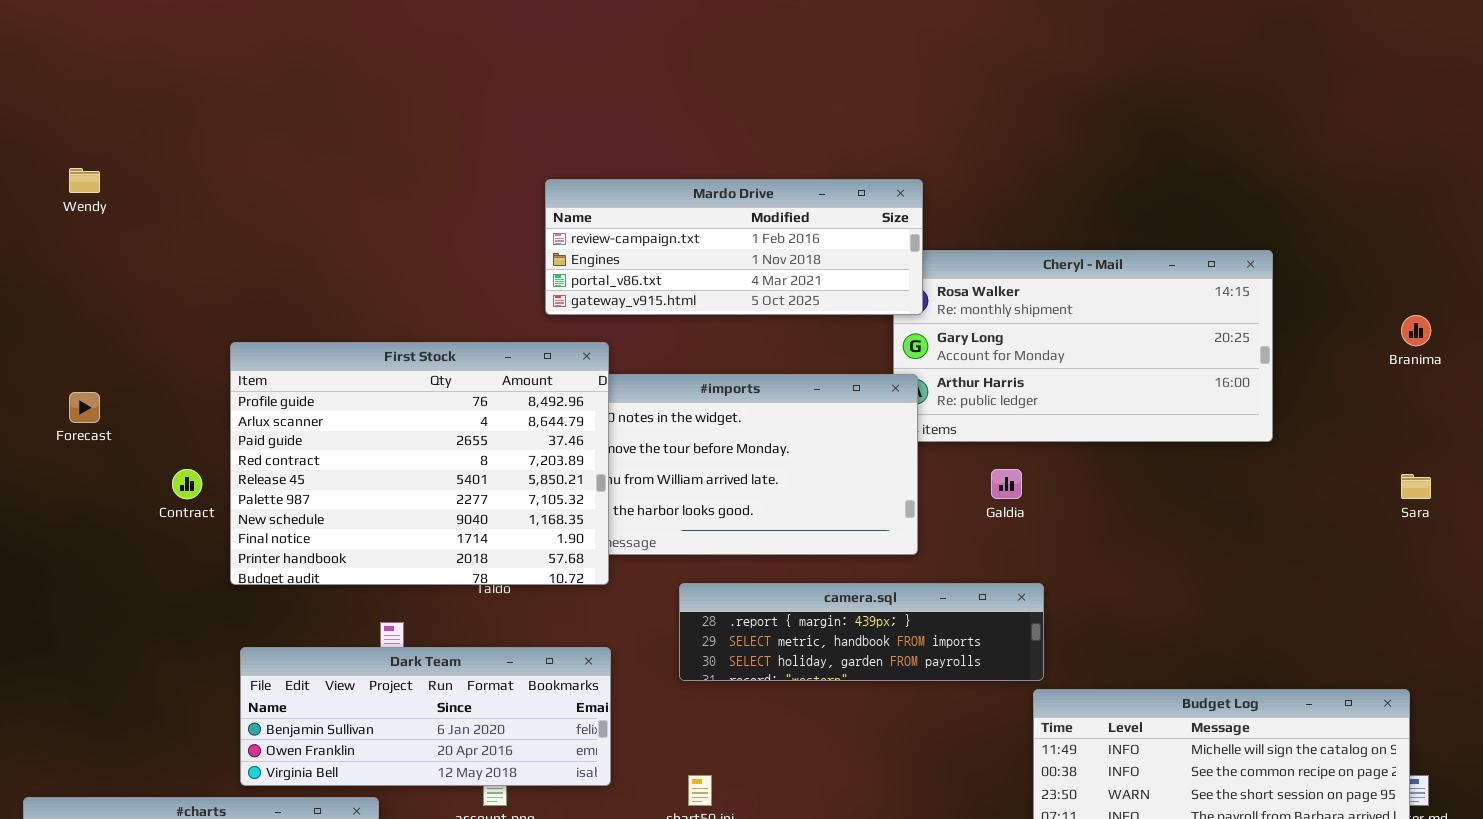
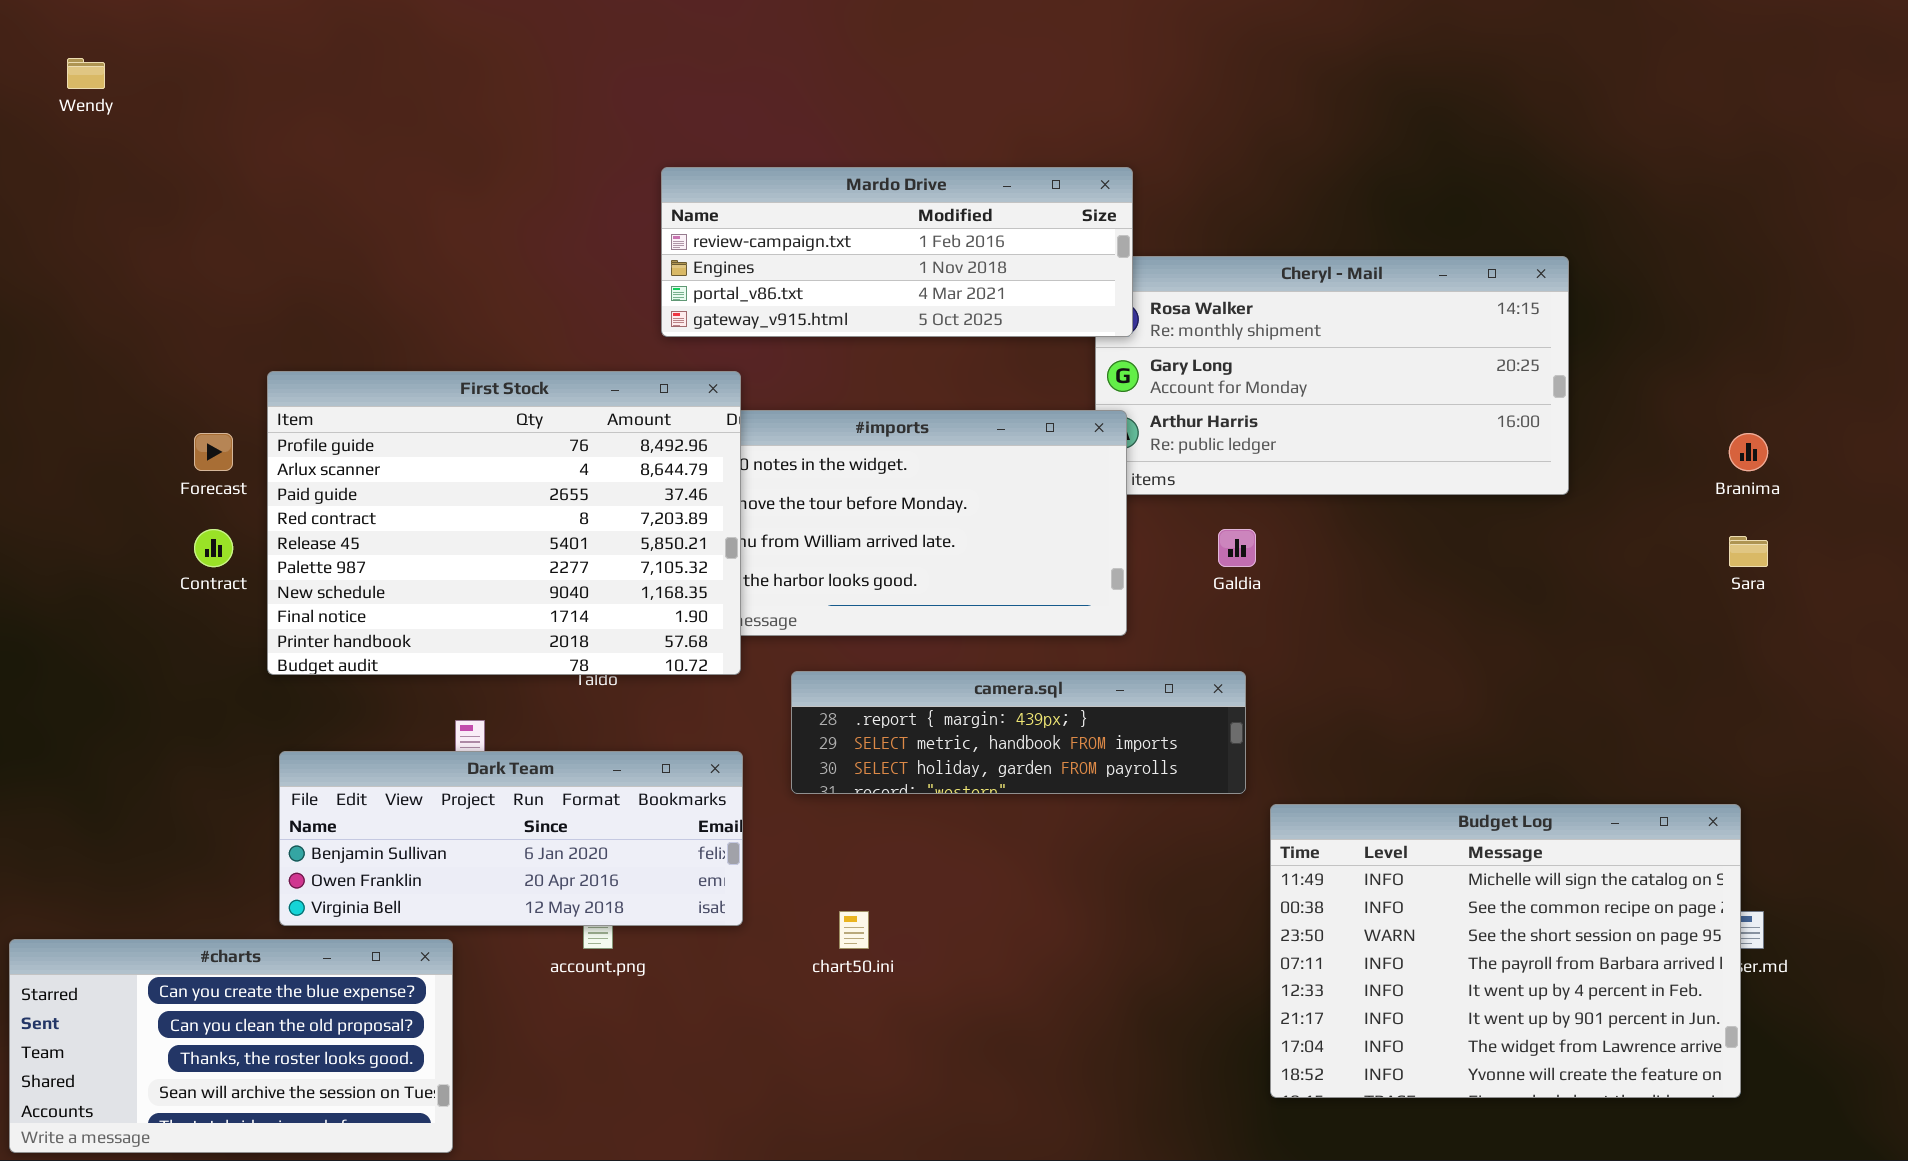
Wendy: [69,168,100,193] -> [67,58,105,89], moved
Branima: [1401,315,1431,346] -> [1729,433,1768,471], moved
Forecast: [69,392,100,423] -> [194,433,233,471], moved
camera.sql: [679,583,1044,681] -> [791,671,1246,794], moved

